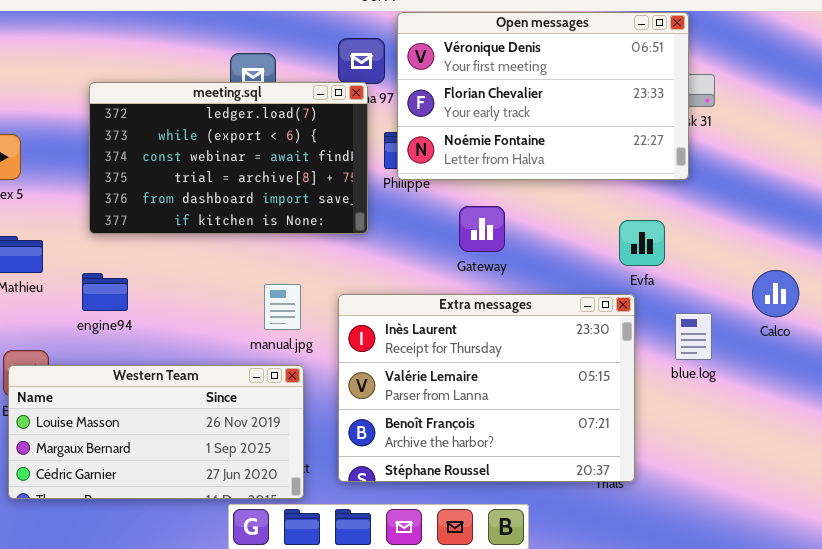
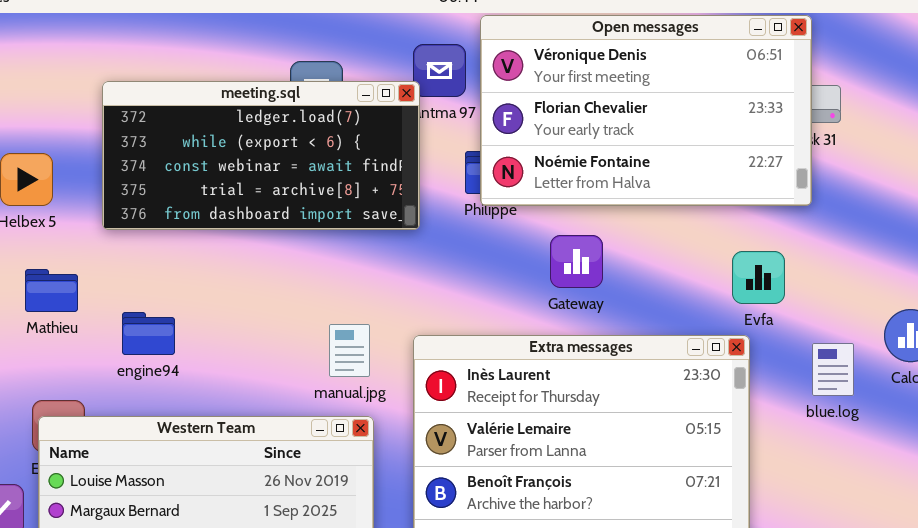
meeting.sql: [89,82,368,234] -> [102,81,420,230], moved, resized
blue.log: [675,313,712,360] -> [812,343,854,396], moved

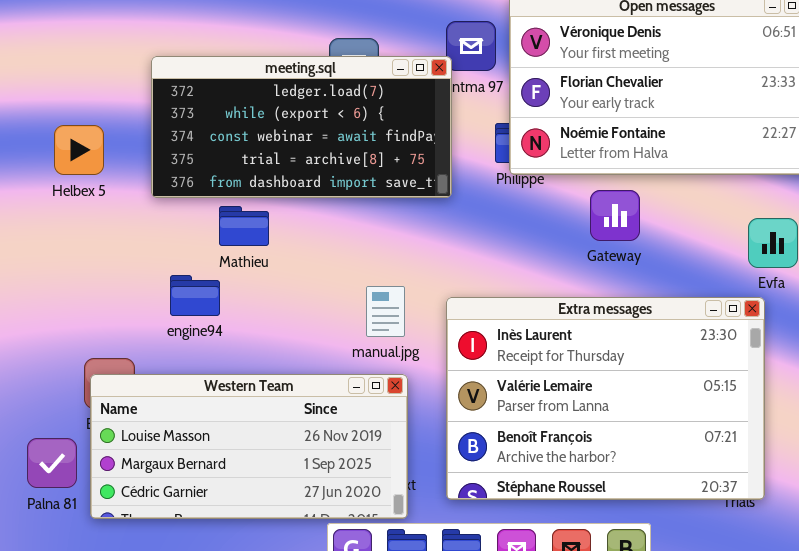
Gateway: [550,235,603,288] -> [590,190,640,241], moved
Mathieu: [25,269,78,312] -> [219,206,269,246], moved

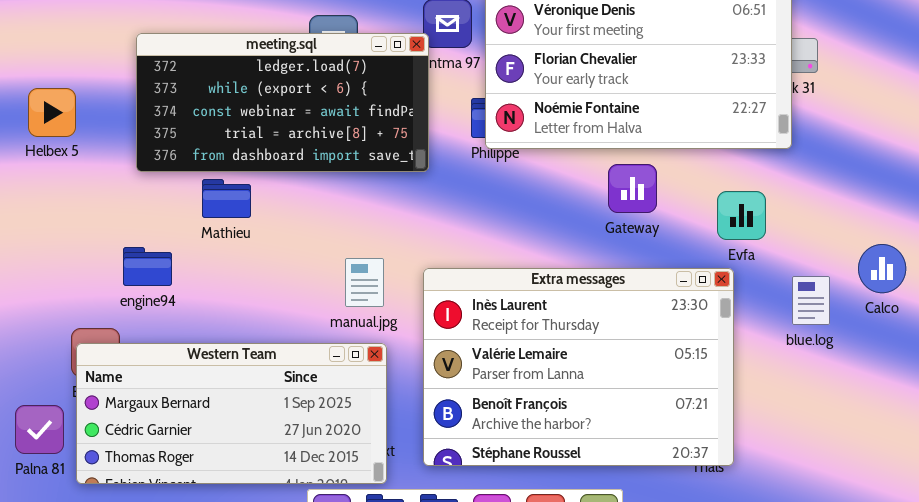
Helbex 5: [54,125,104,175] -> [28,88,76,137], moved
Gateway: [590,190,640,241] -> [608,164,657,213], moved
engine94: [170,275,220,316] -> [123,247,172,286], moved
Western Team: [90,374,408,519] -> [76,343,387,484], scrolled down 1 row

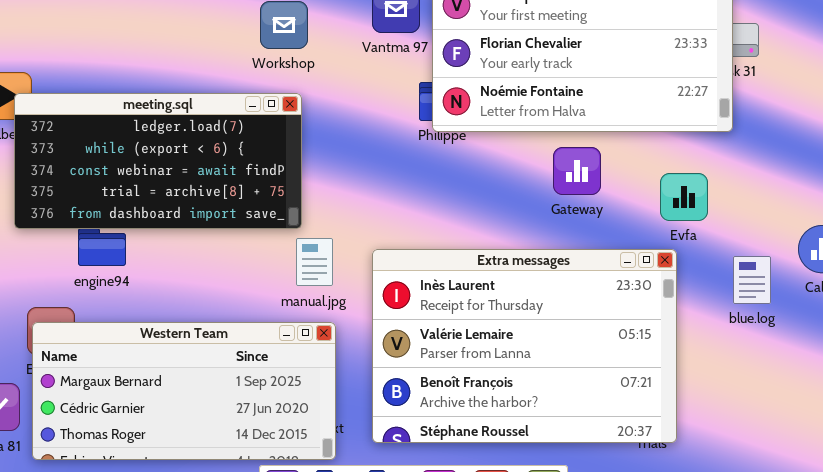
meeting.sql: [136,33,429,172] -> [14,93,302,229], moved

